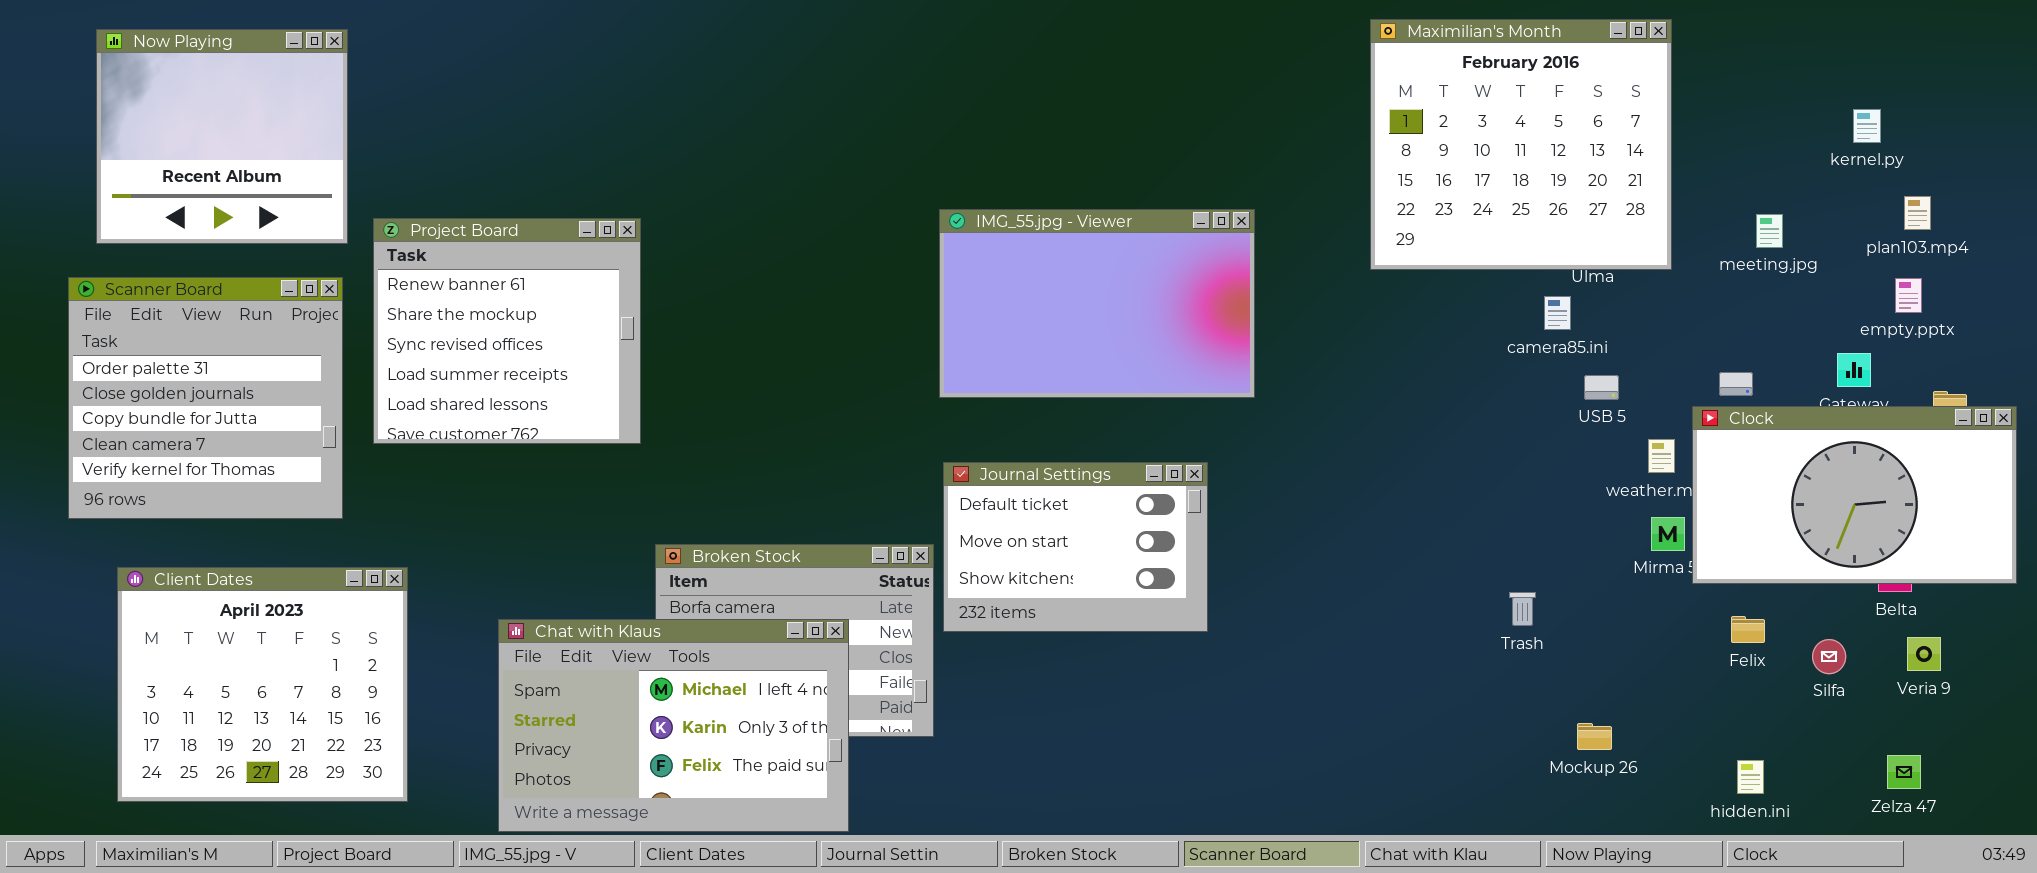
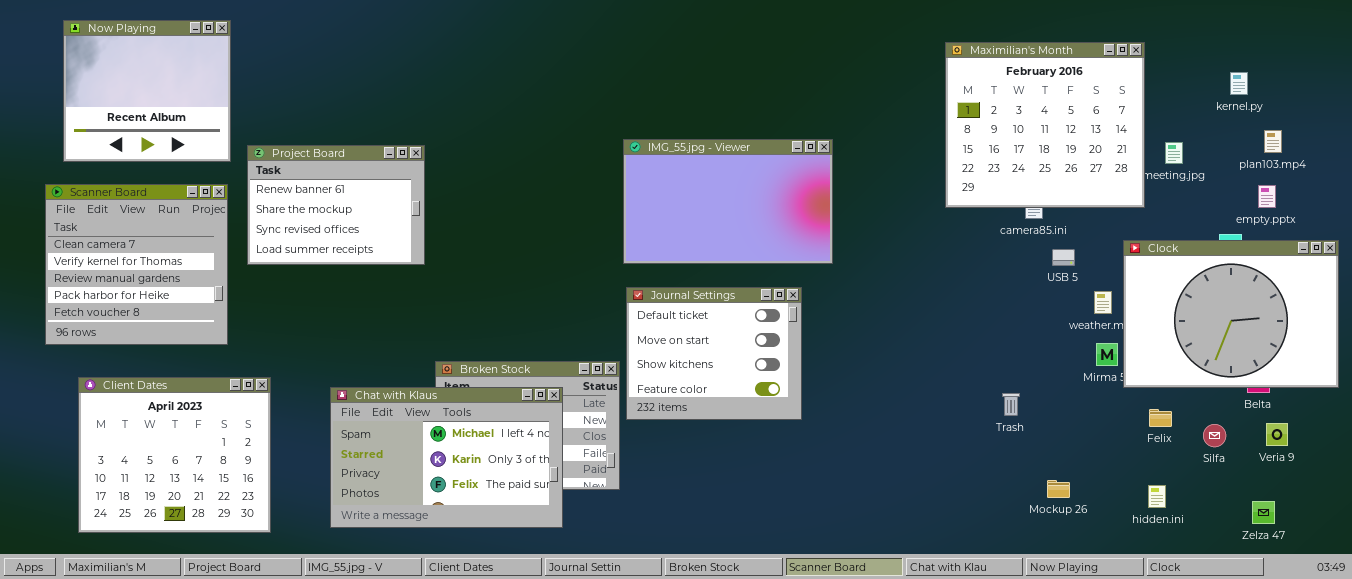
Maximilian's Month: [1370,19,1672,270] -> [945,42,1145,208], moved
Project Board: [373,218,641,444] -> [247,145,425,265], resized
Scanner Board: [68,277,343,519] -> [45,184,228,345], scrolled down 3 rows
Clock: [1692,406,2017,584] -> [1123,240,1339,388], resized
Journal Settings: [943,462,1208,632] -> [626,287,802,420], resized
Chat with Klaus: [498,619,849,832] -> [330,387,563,528], moved
hidden.ini: [1737,760,1764,794] -> [1148,485,1166,508], moved

